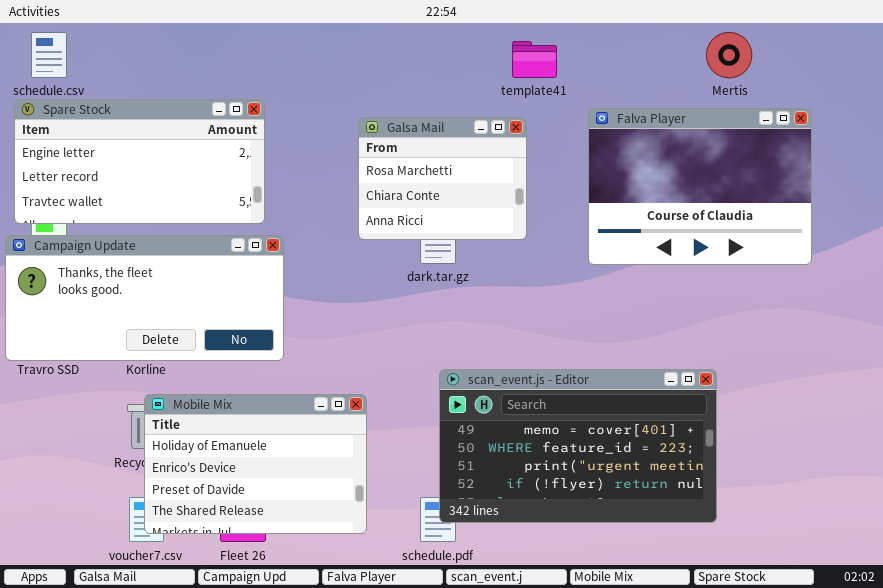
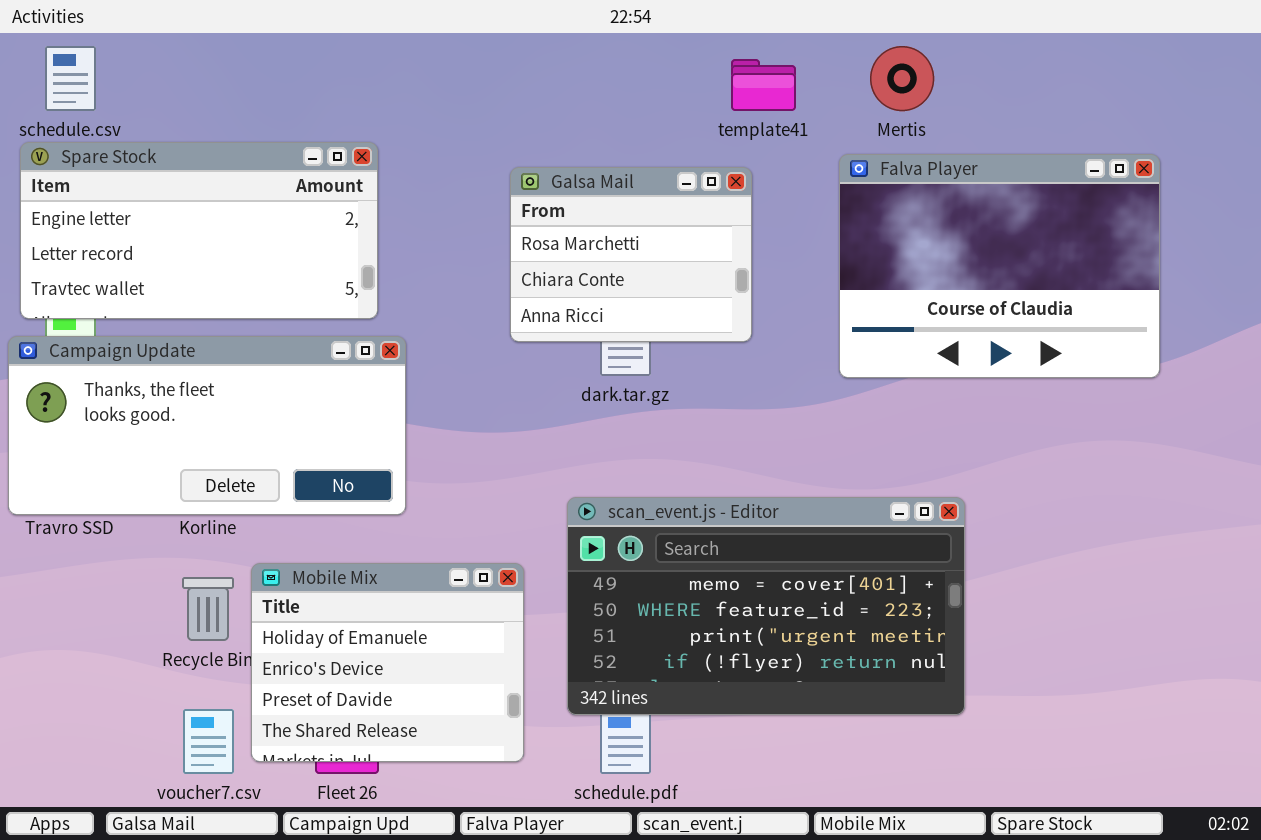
Mertis: [706,32,752,78] -> [870,46,934,111], moved
scan_event.js - Editor: [439,369,717,523] -> [567,497,965,715], moved
Mobile Mix: [144,394,367,534] -> [251,563,524,762], resized

